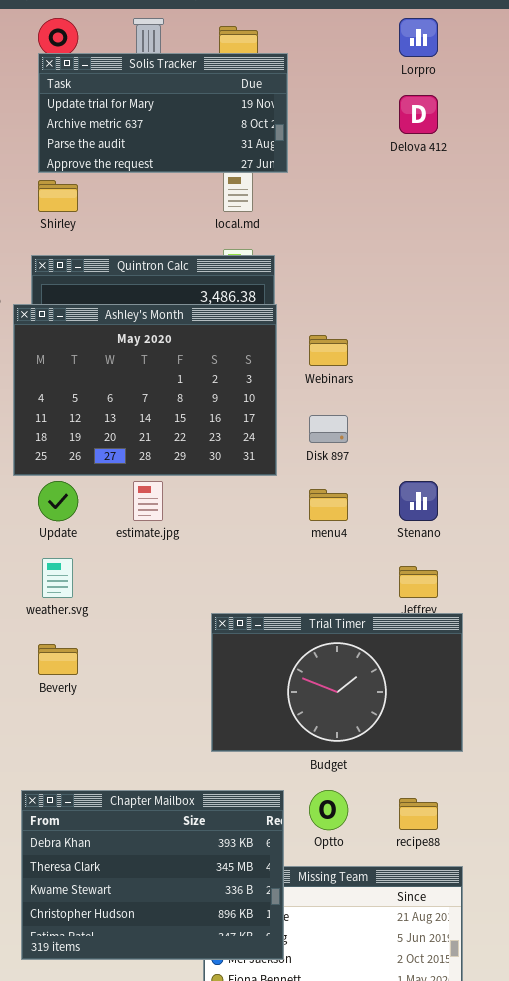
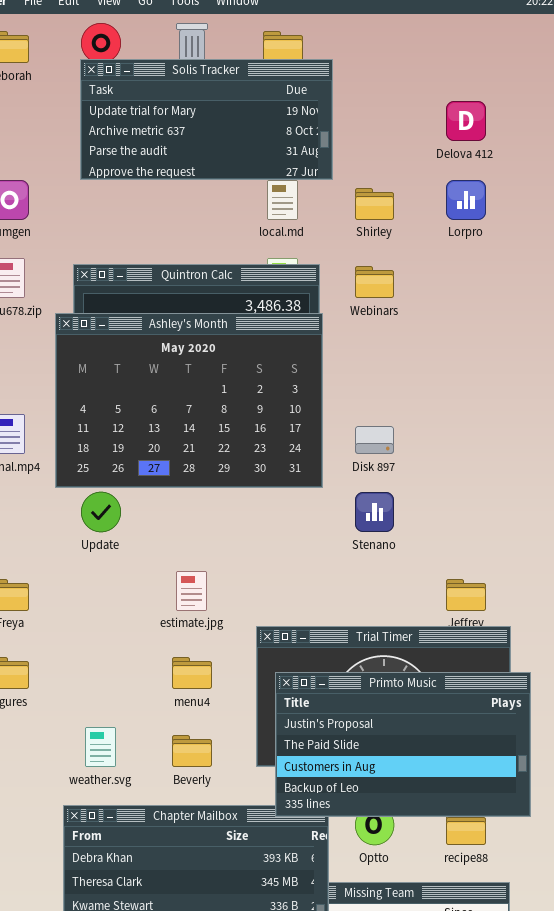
Lorpro: [399,18,438,57] -> [446,180,486,220], moved
Shirley: [38,180,78,212] -> [355,188,394,220], moved
Webinars: [309,335,348,366] -> [355,266,394,298], moved
estimate.jpg: [133,481,163,521] -> [176,571,207,611], moved
Stenano: [399,481,438,521] -> [355,492,394,532], moved
menu4: [309,489,348,521] -> [172,657,212,689], moved
weather.svg: [42,558,73,598] -> [85,727,116,767], moved
Beverly: [38,644,78,675] -> [172,735,212,767], moved
Primto Music: none -> [275,672,531,817], opened

